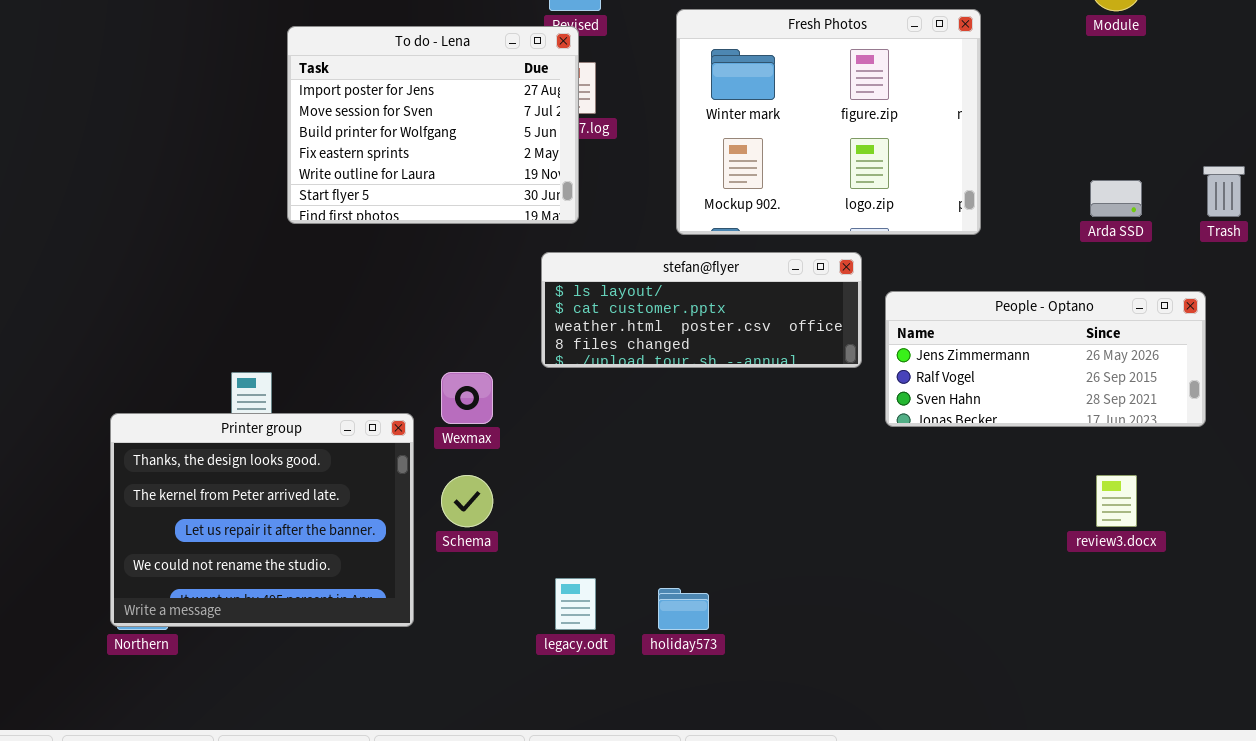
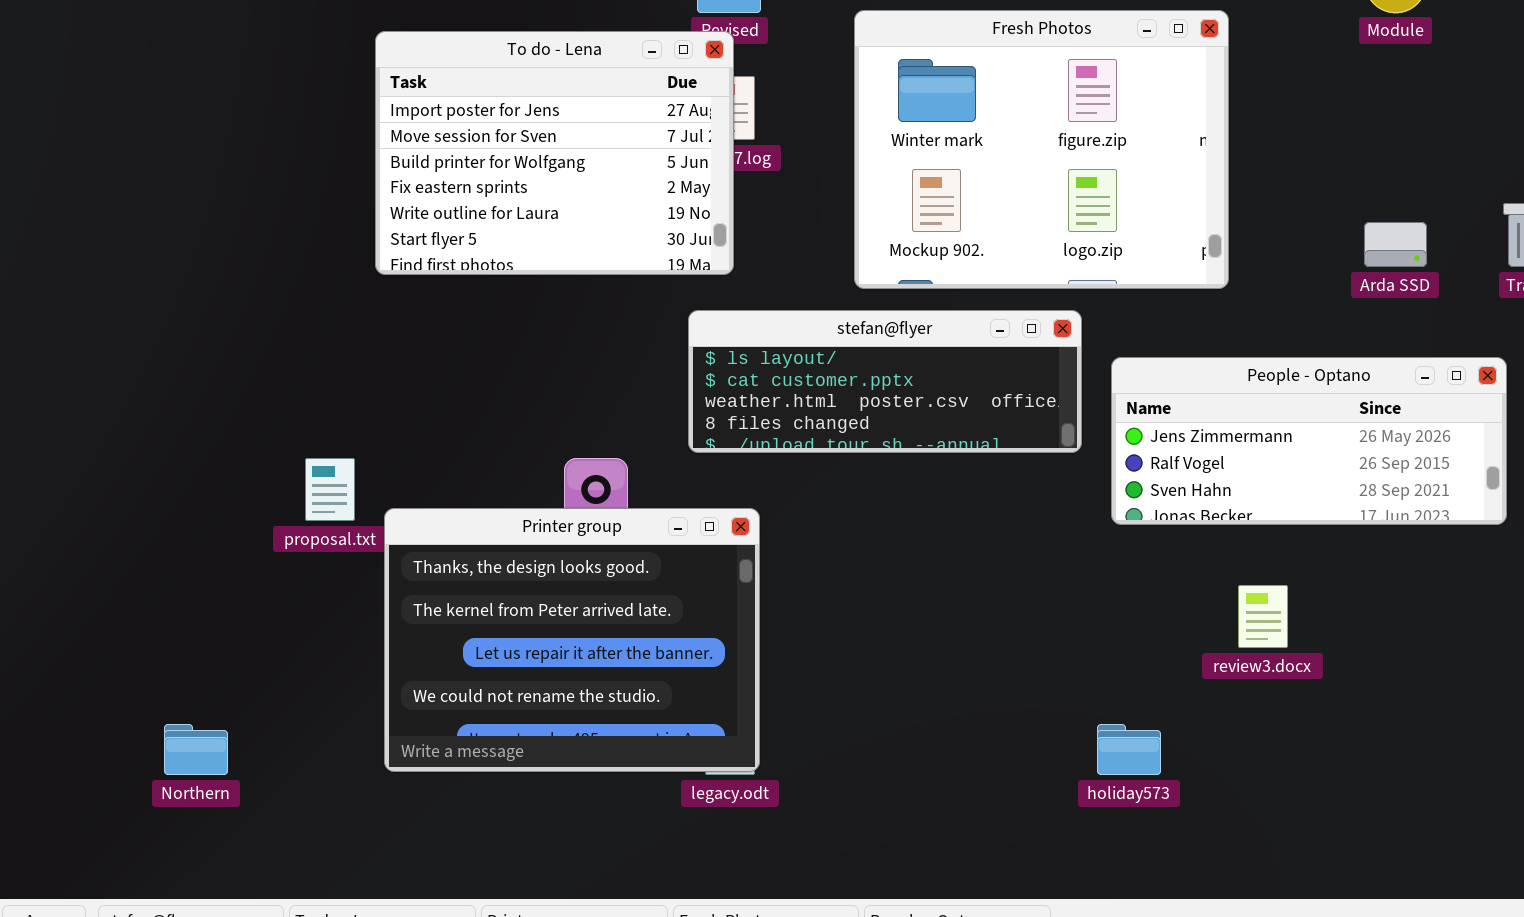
Printer group: [110,413,414,627] -> [384,508,760,772], moved
review3.docx: [1096,475,1137,527] -> [1238,585,1288,648], moved
holiday573: [658,588,709,630] -> [1097,724,1161,775], moved

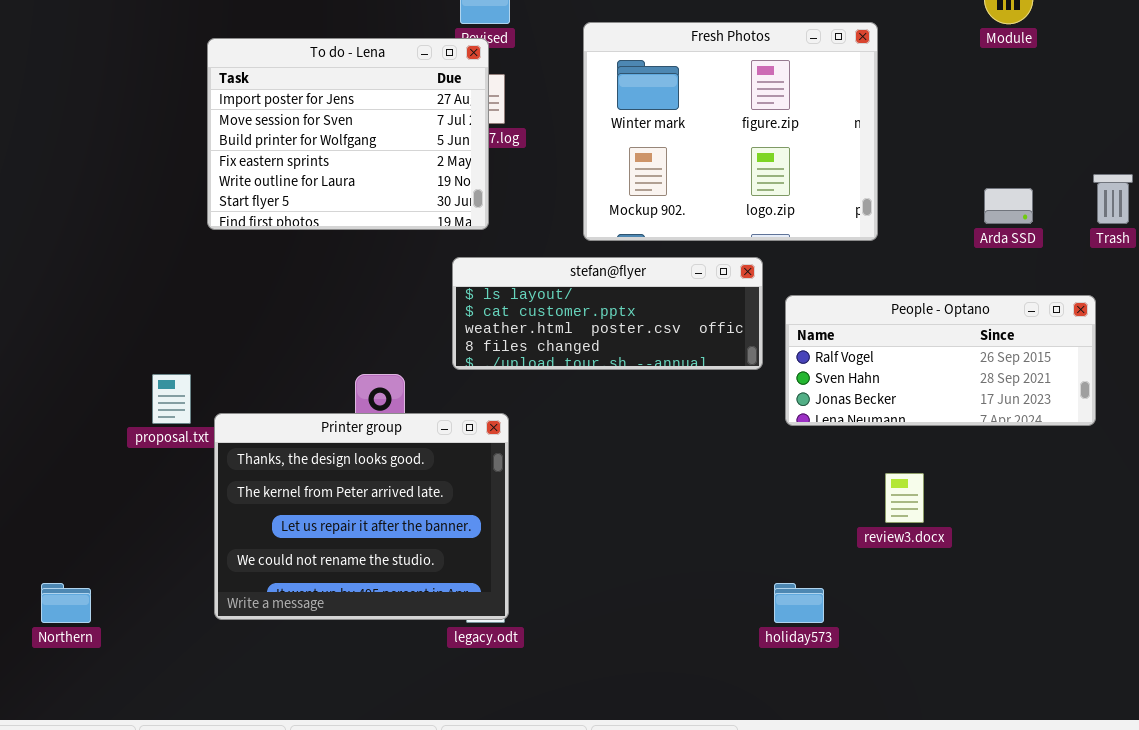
People - Optano: [1111,357,1507,525] -> [785,295,1096,426], scrolled down 1 row

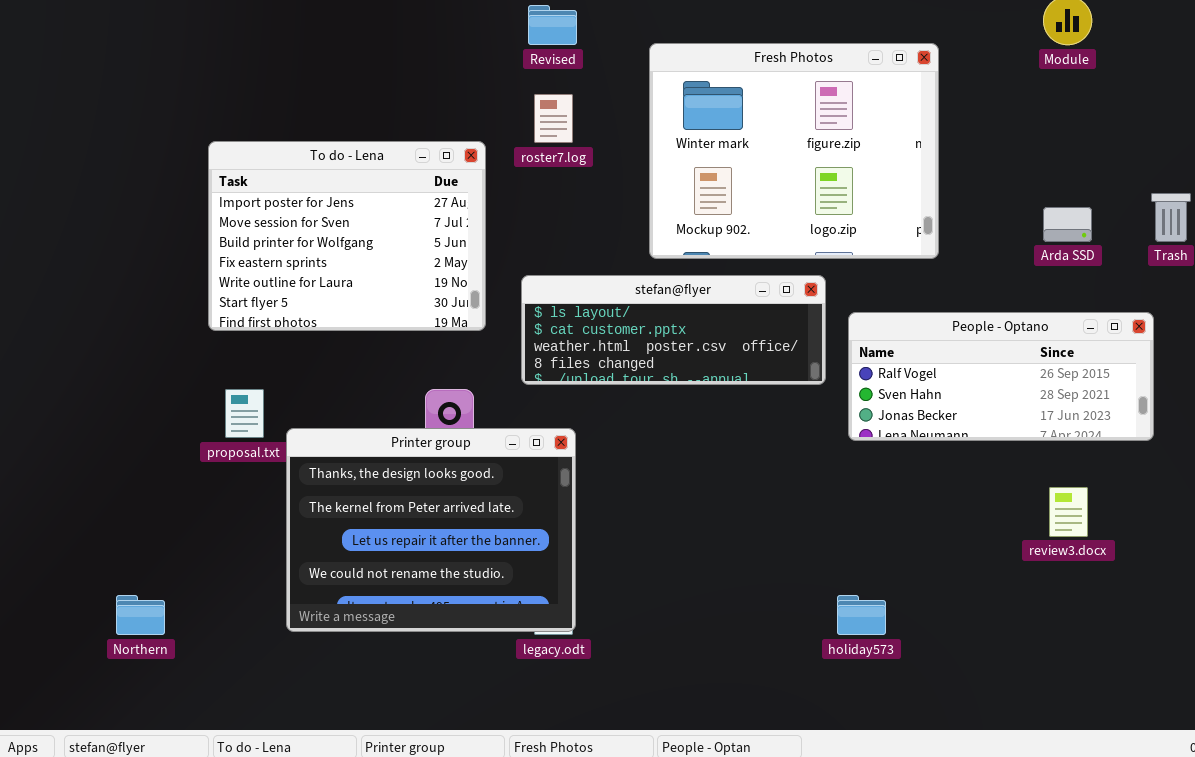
To do - Lena: [207,38,489,230] -> [208,141,486,331], moved
review3.docx: [885,473,924,523] -> [1049,487,1088,537], moved

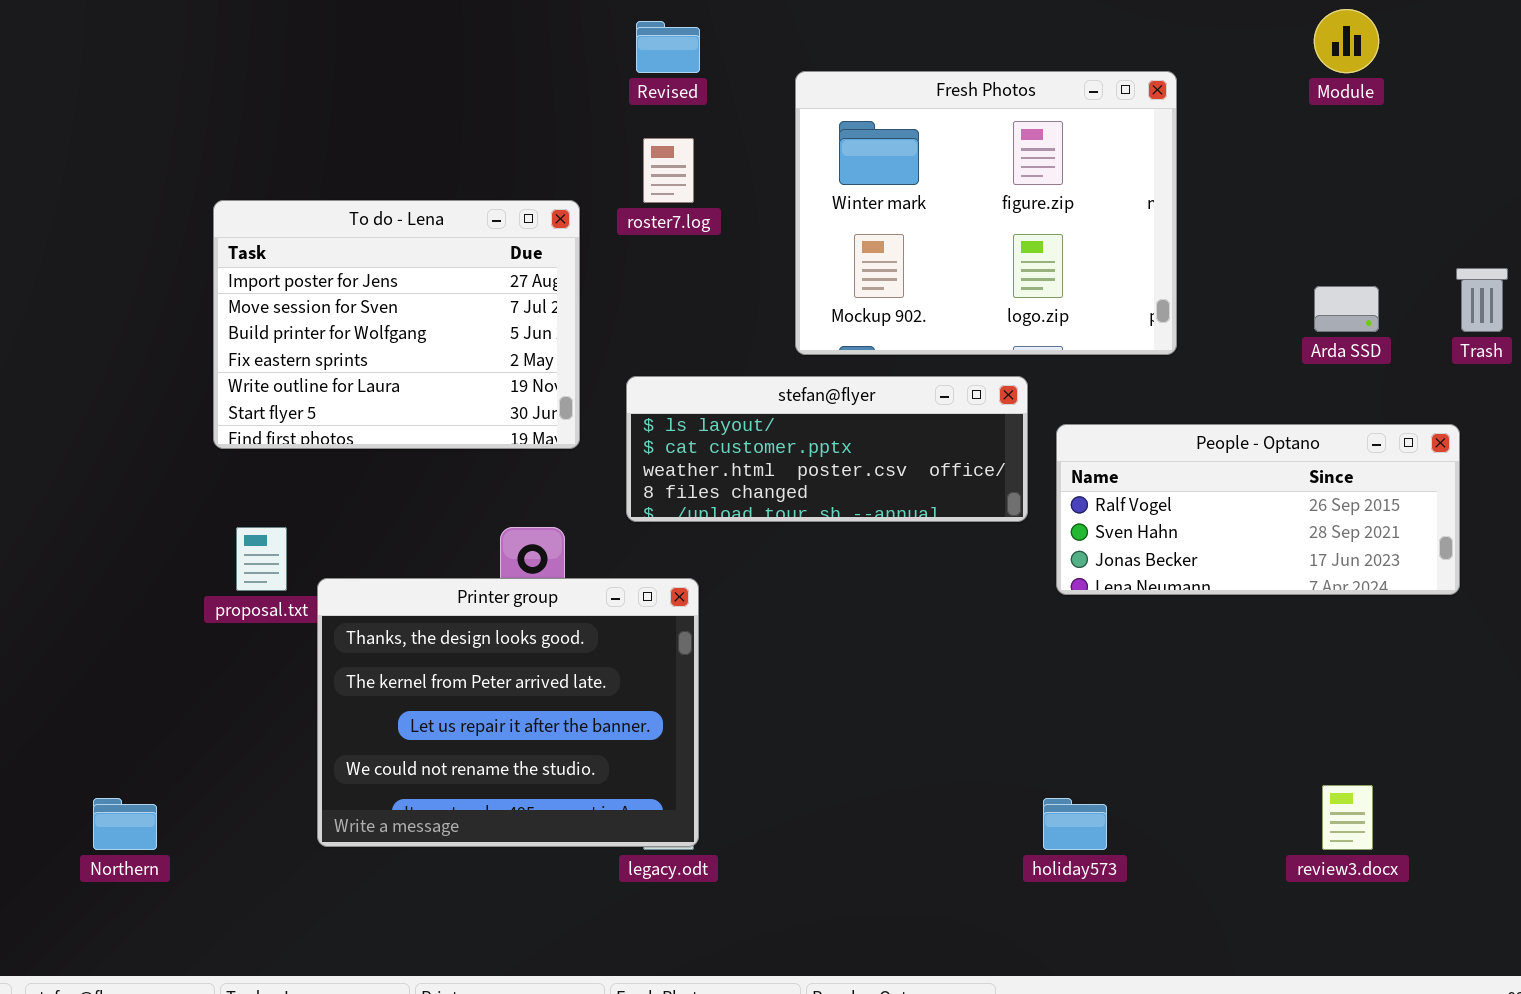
review3.docx: [1049,487,1088,537] -> [1322,785,1373,850], moved

